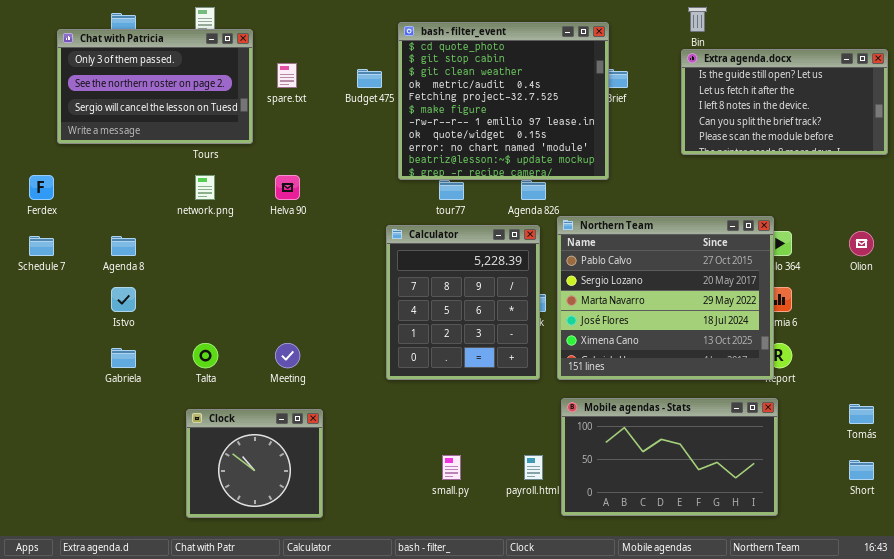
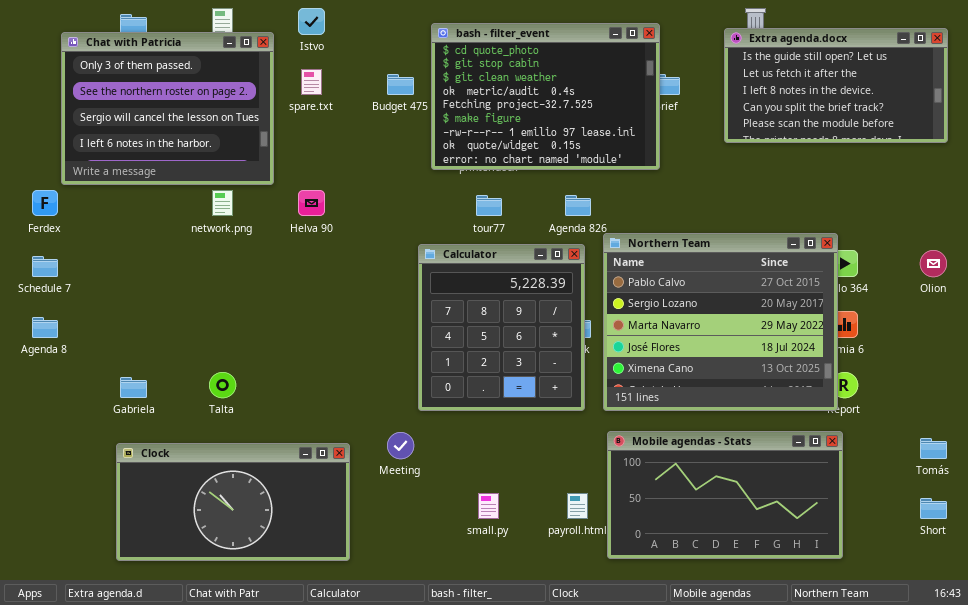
bash - filter_event: [398,22,609,180] -> [431,23,660,170], resized
Chat with Patricia: [57,29,253,144] -> [61,32,274,185], resized
Extra agenda.docx: [681,49,888,155] -> [724,28,948,143], moved
Agenda 8: [111,236,136,256] -> [32,317,58,338], moved
Istvo: [111,287,136,312] -> [298,8,325,35], moved
Meeting: [275,343,300,368] -> [387,432,414,459], moved
Clock: [186,409,323,518] -> [116,443,350,561], resized

